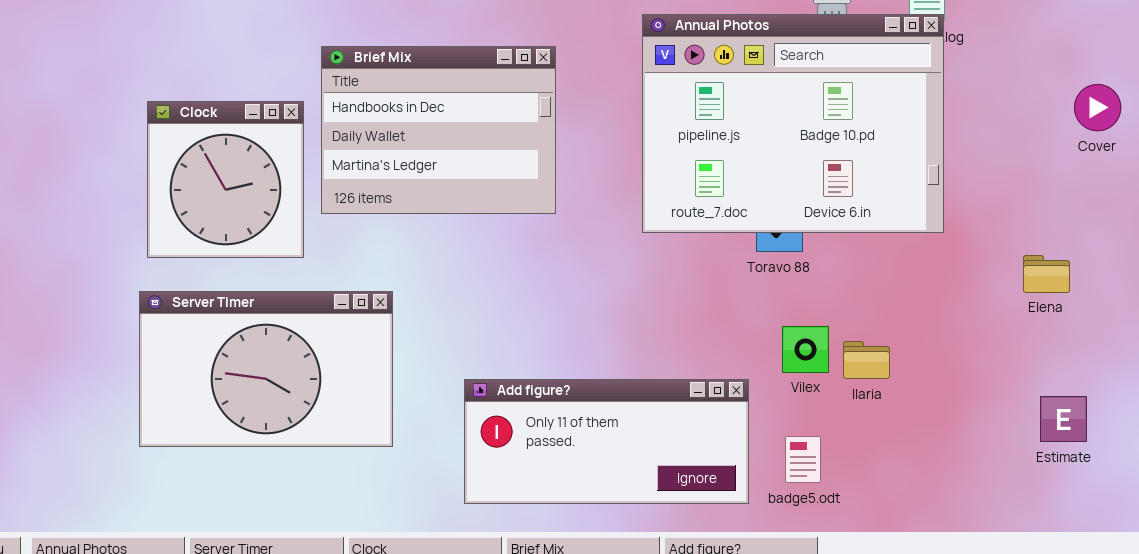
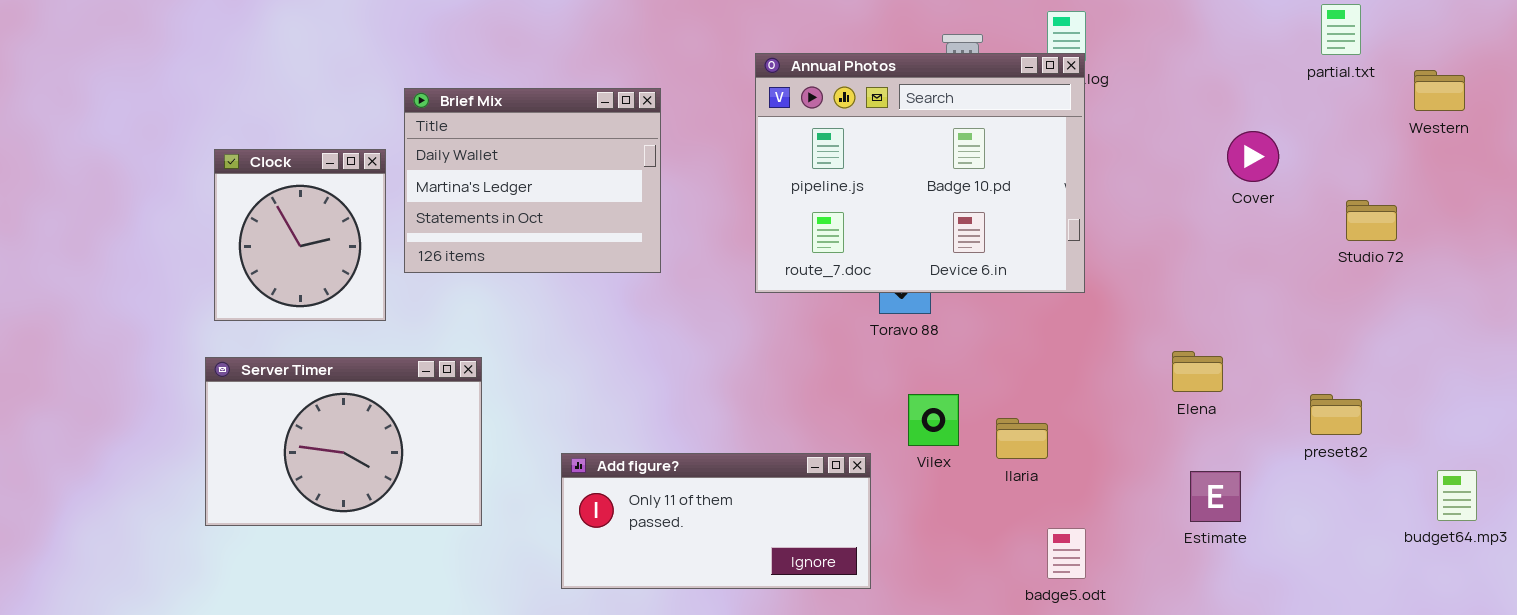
Brief Mix: [321,46,556,214] -> [404,88,661,273], scrolled down 1 row
Elena: [1023,255,1070,293] -> [1172,351,1223,392], moved
Ilaria: [843,341,890,379] -> [996,418,1048,459], moved
badge5.odt: [785,436,821,483] -> [1047,528,1086,579], moved

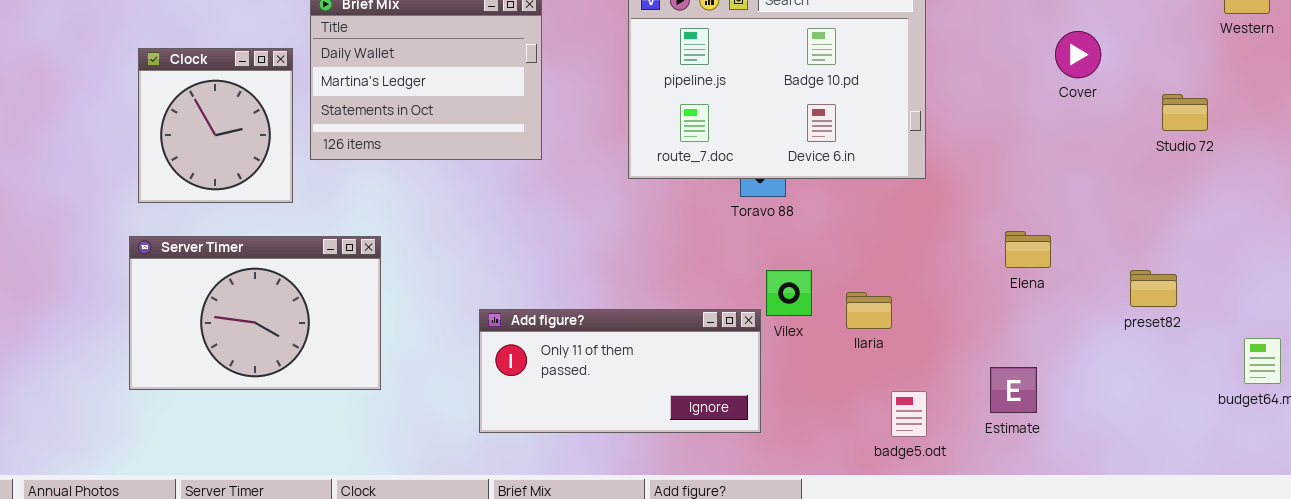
Add figure?: [561,453,871,589] -> [479,309,761,433], moved
Estimate: [1190,471,1241,522] -> [990,367,1037,413], moved

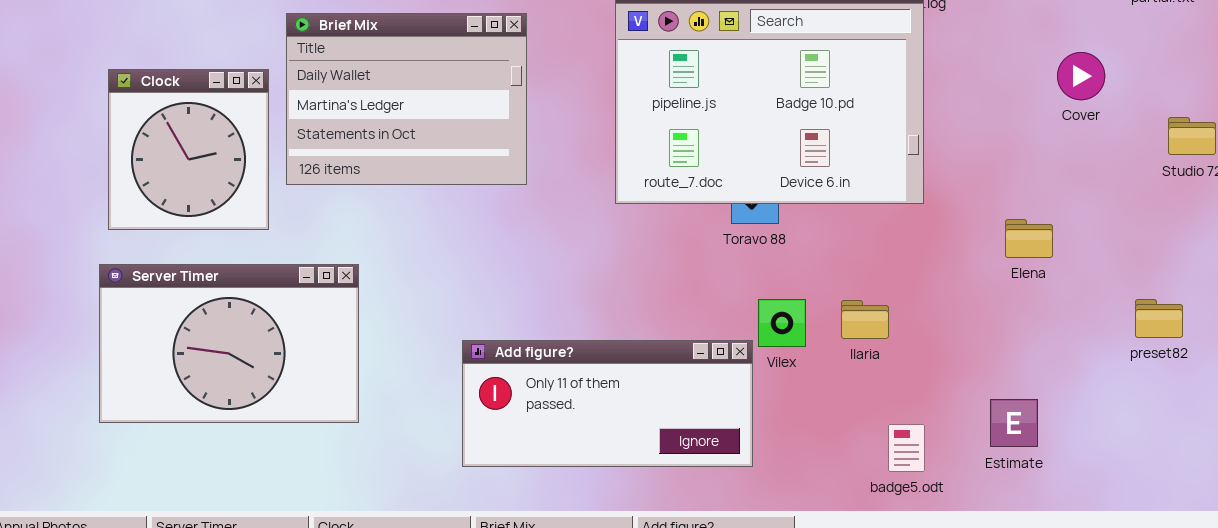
Elena: [1005,231,1051,268] -> [1005,219,1053,258], moved
Ilaria: [846,292,892,329] -> [841,300,889,339], moved

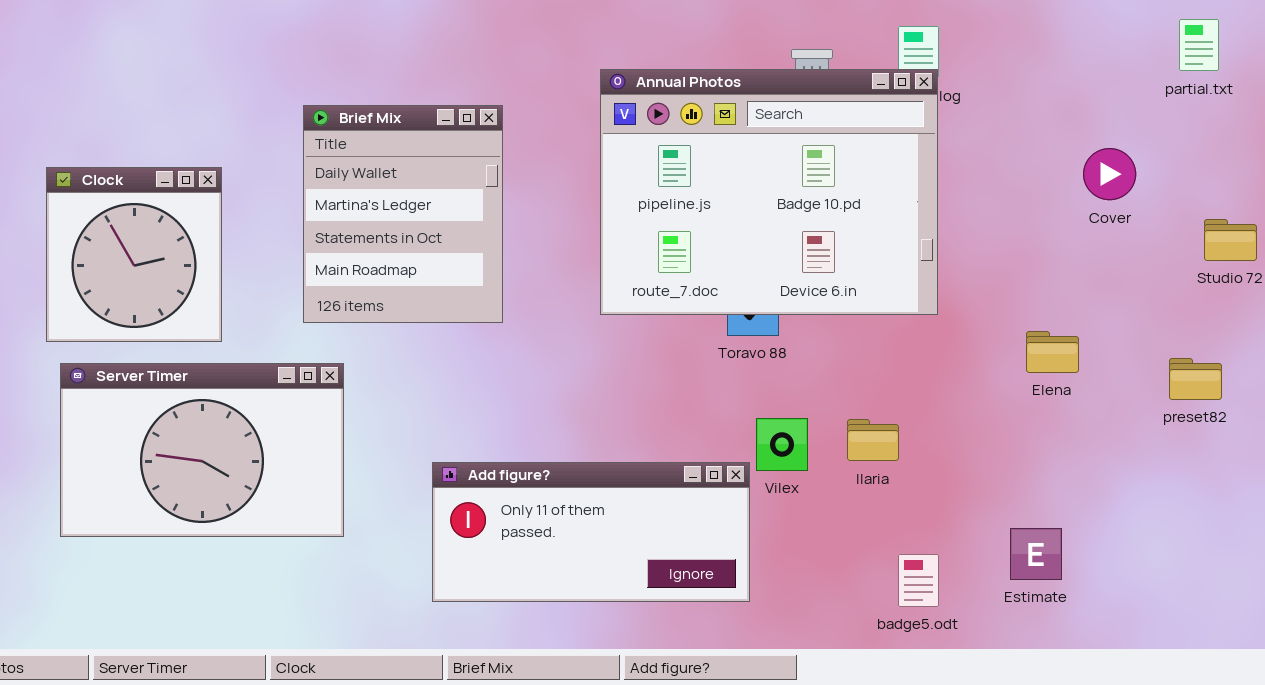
Brief Mix: [286,13,527,185] -> [303,105,503,323], resized
Server Timer: [99,264,359,423] -> [60,363,344,537], moved
preset82: [1135,299,1183,338] -> [1169,358,1222,400], moved

